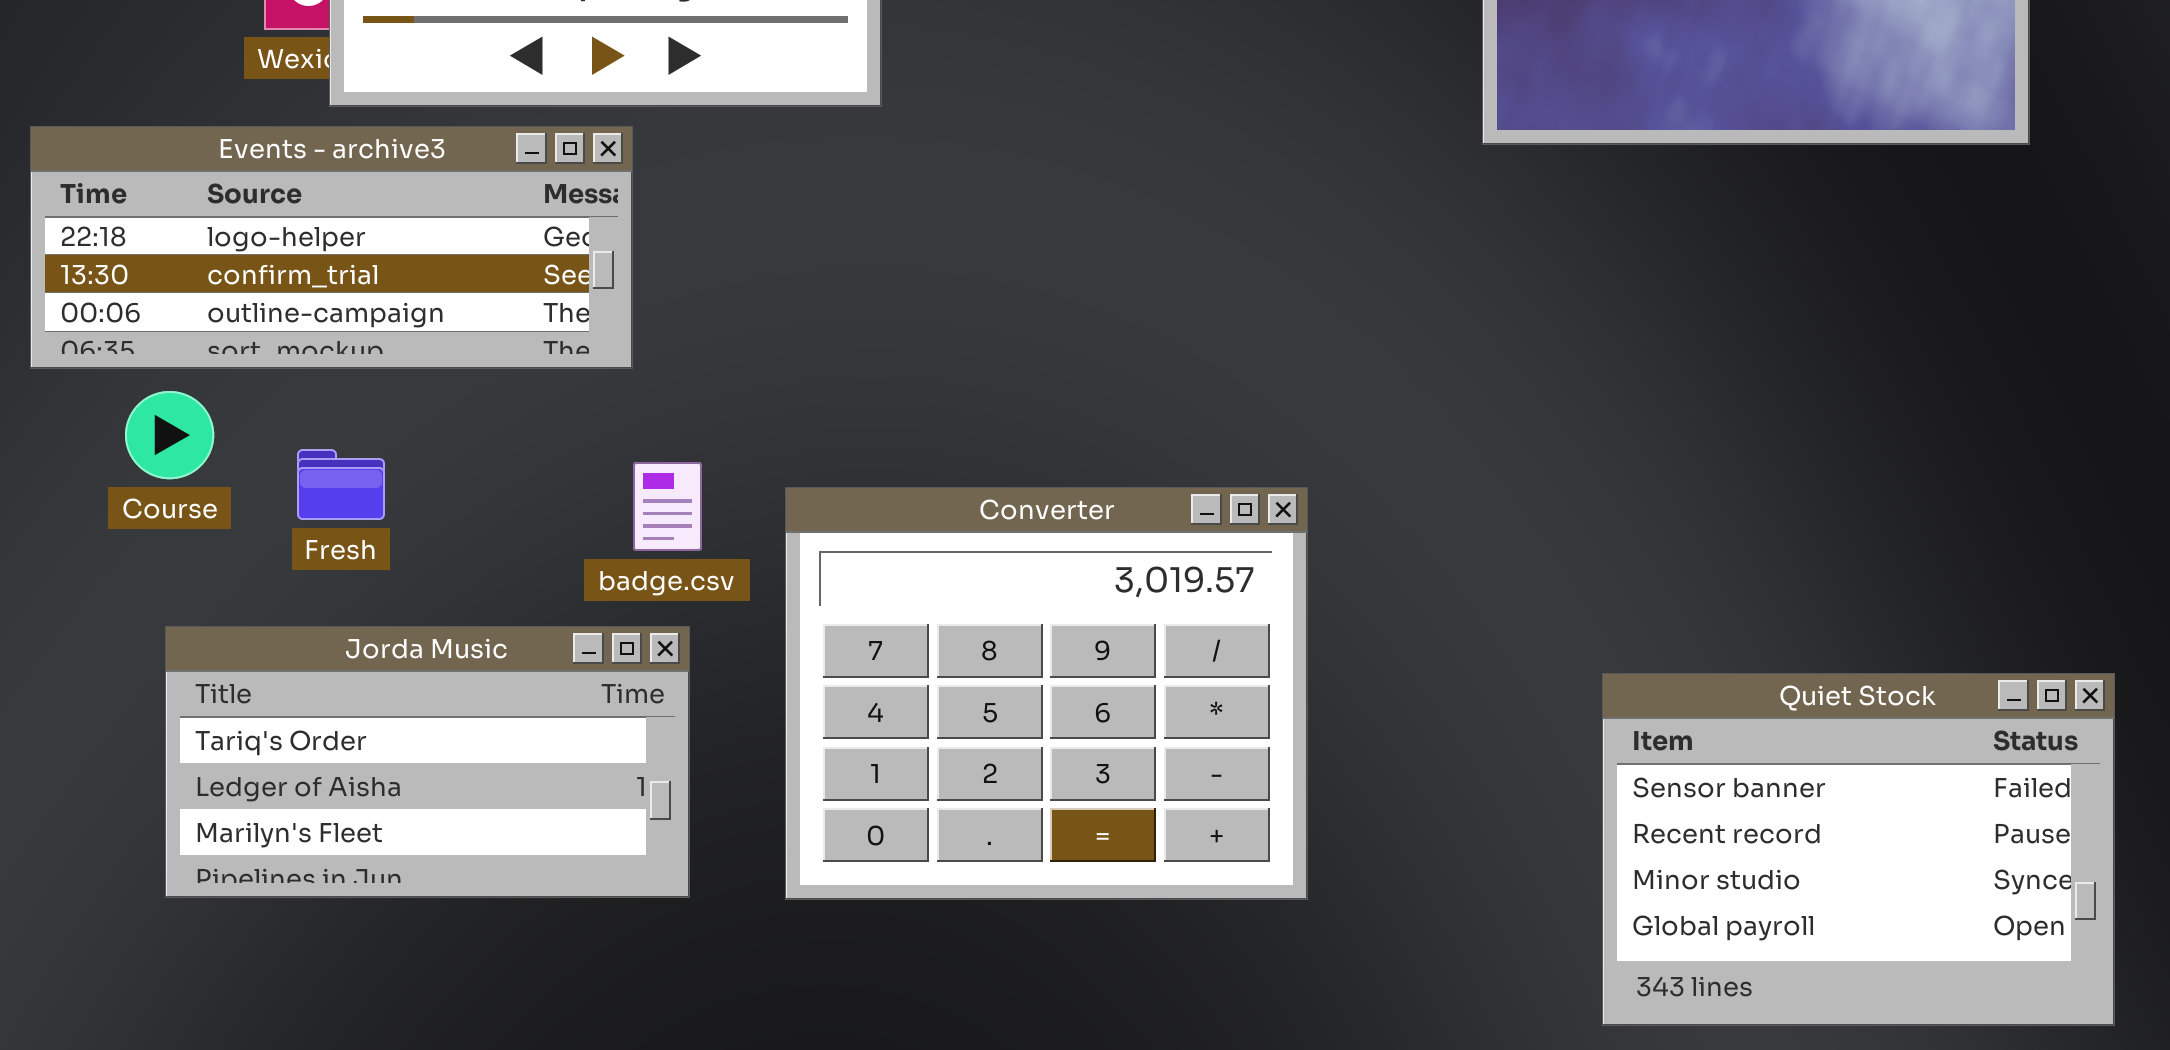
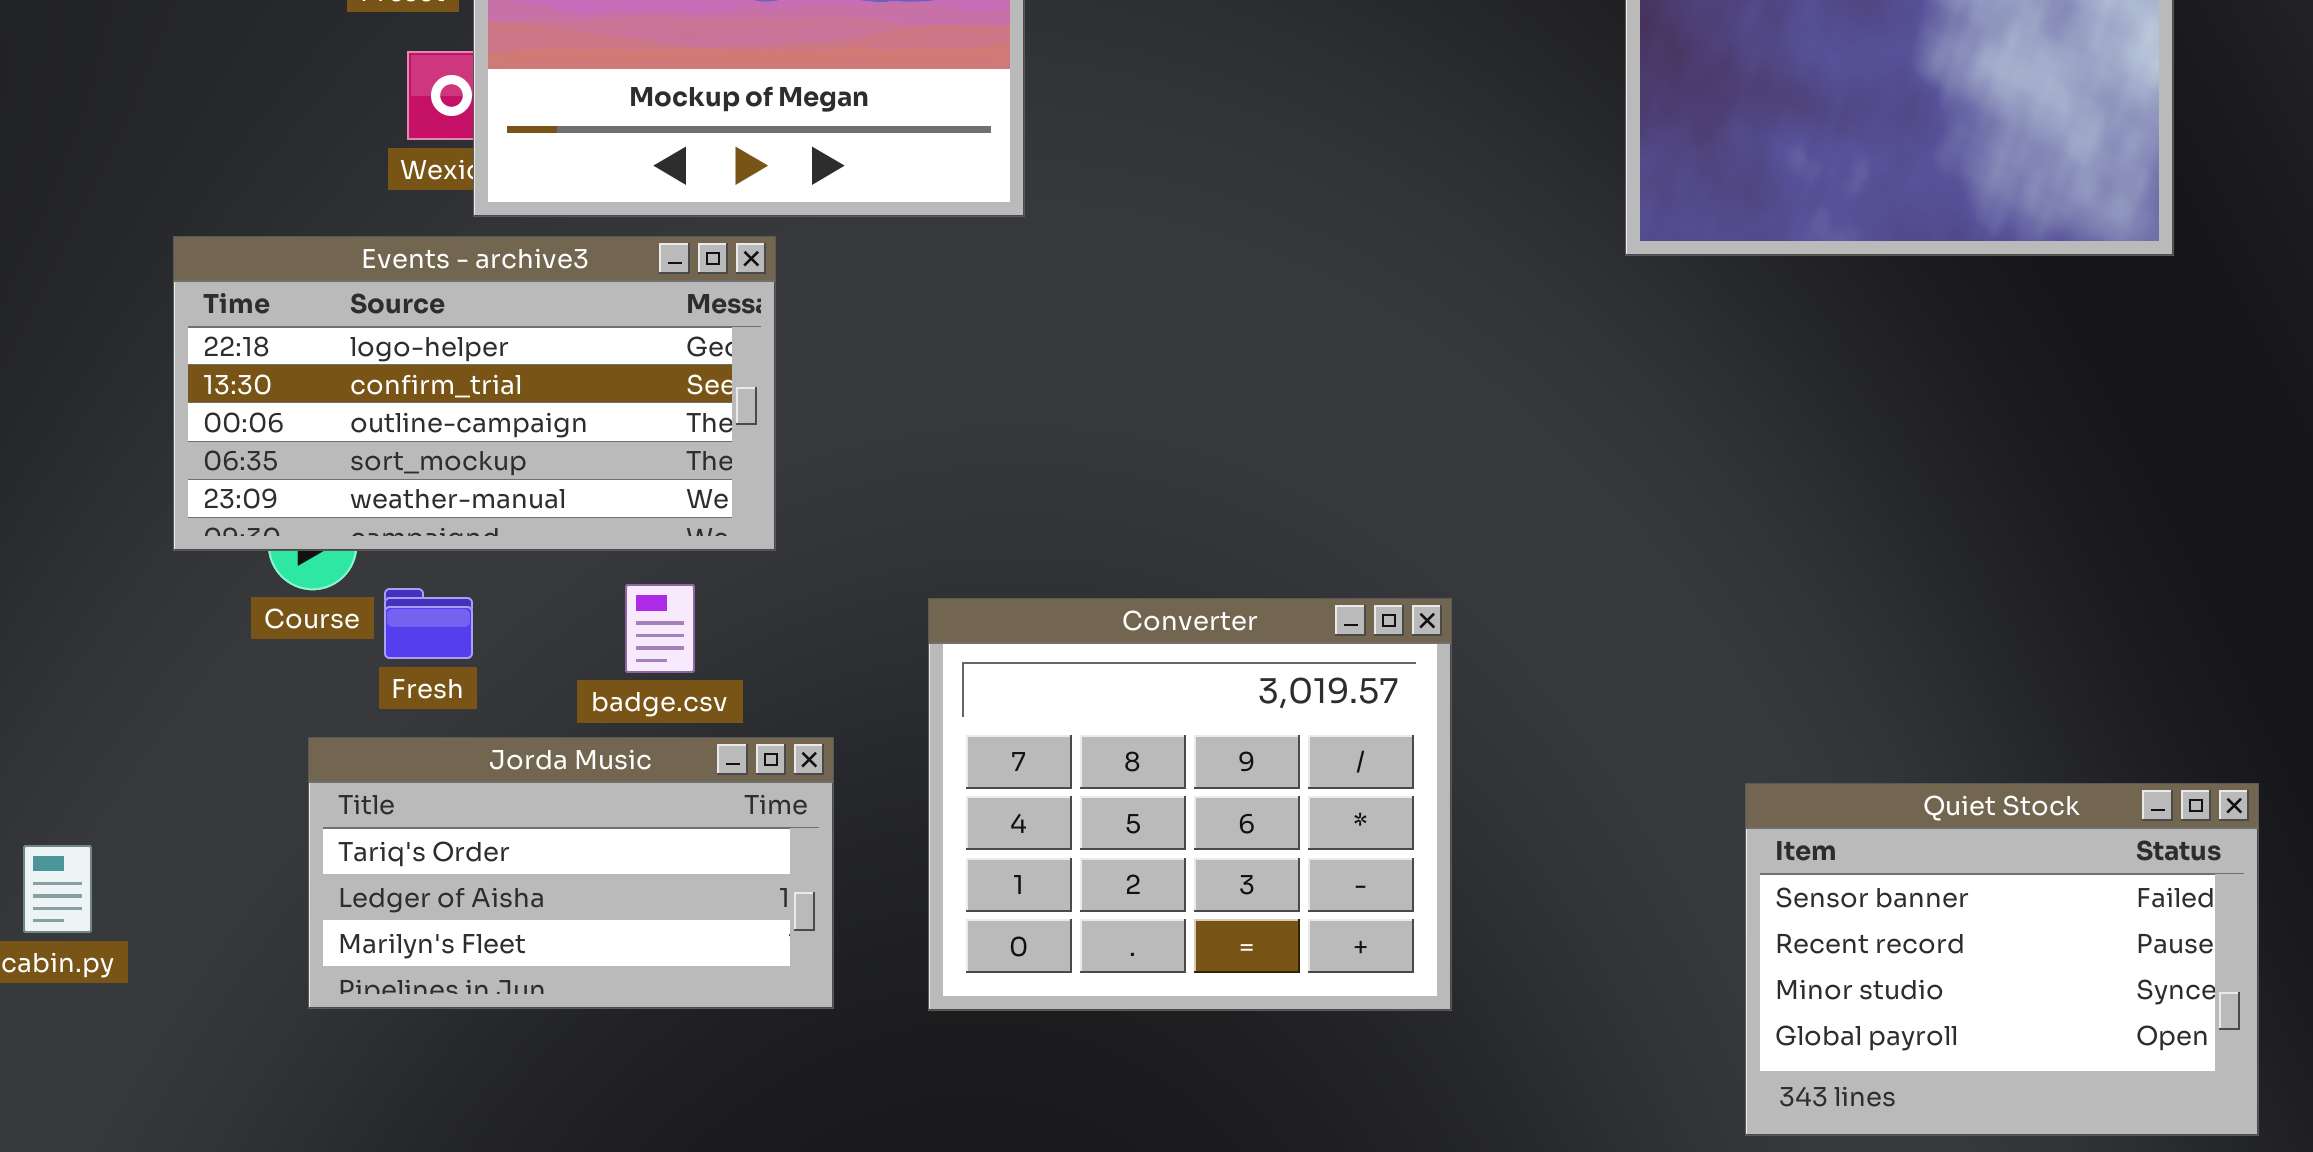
Events - archive3: [30,126,633,369] -> [173,236,776,551], resized
Fresh: [297,449,385,520] -> [384,588,473,659], moved
badge.csv: [633,462,702,551] -> [625,584,695,673], moved

